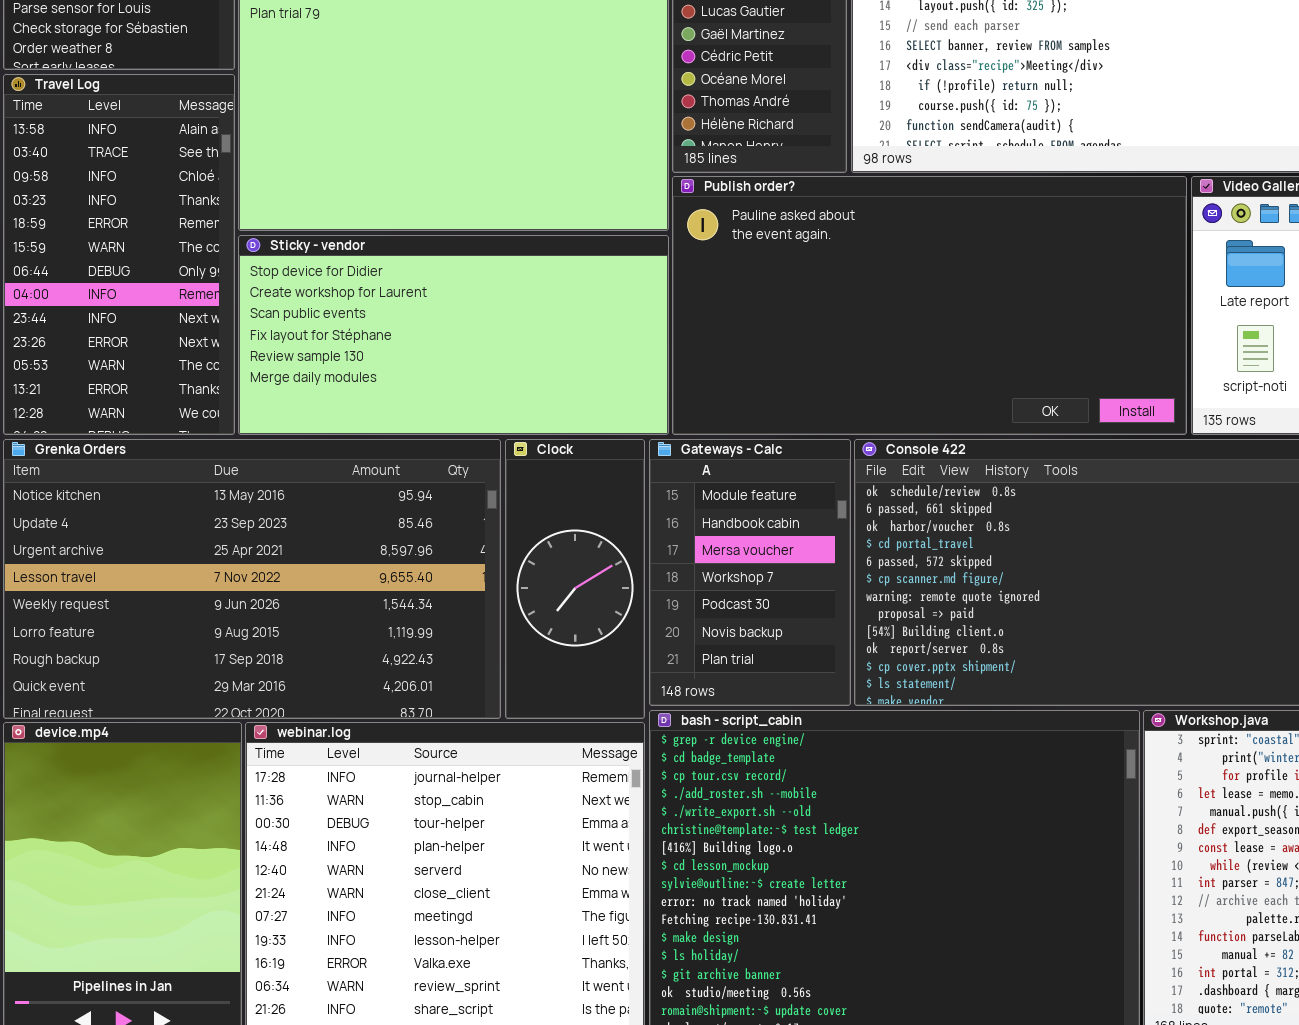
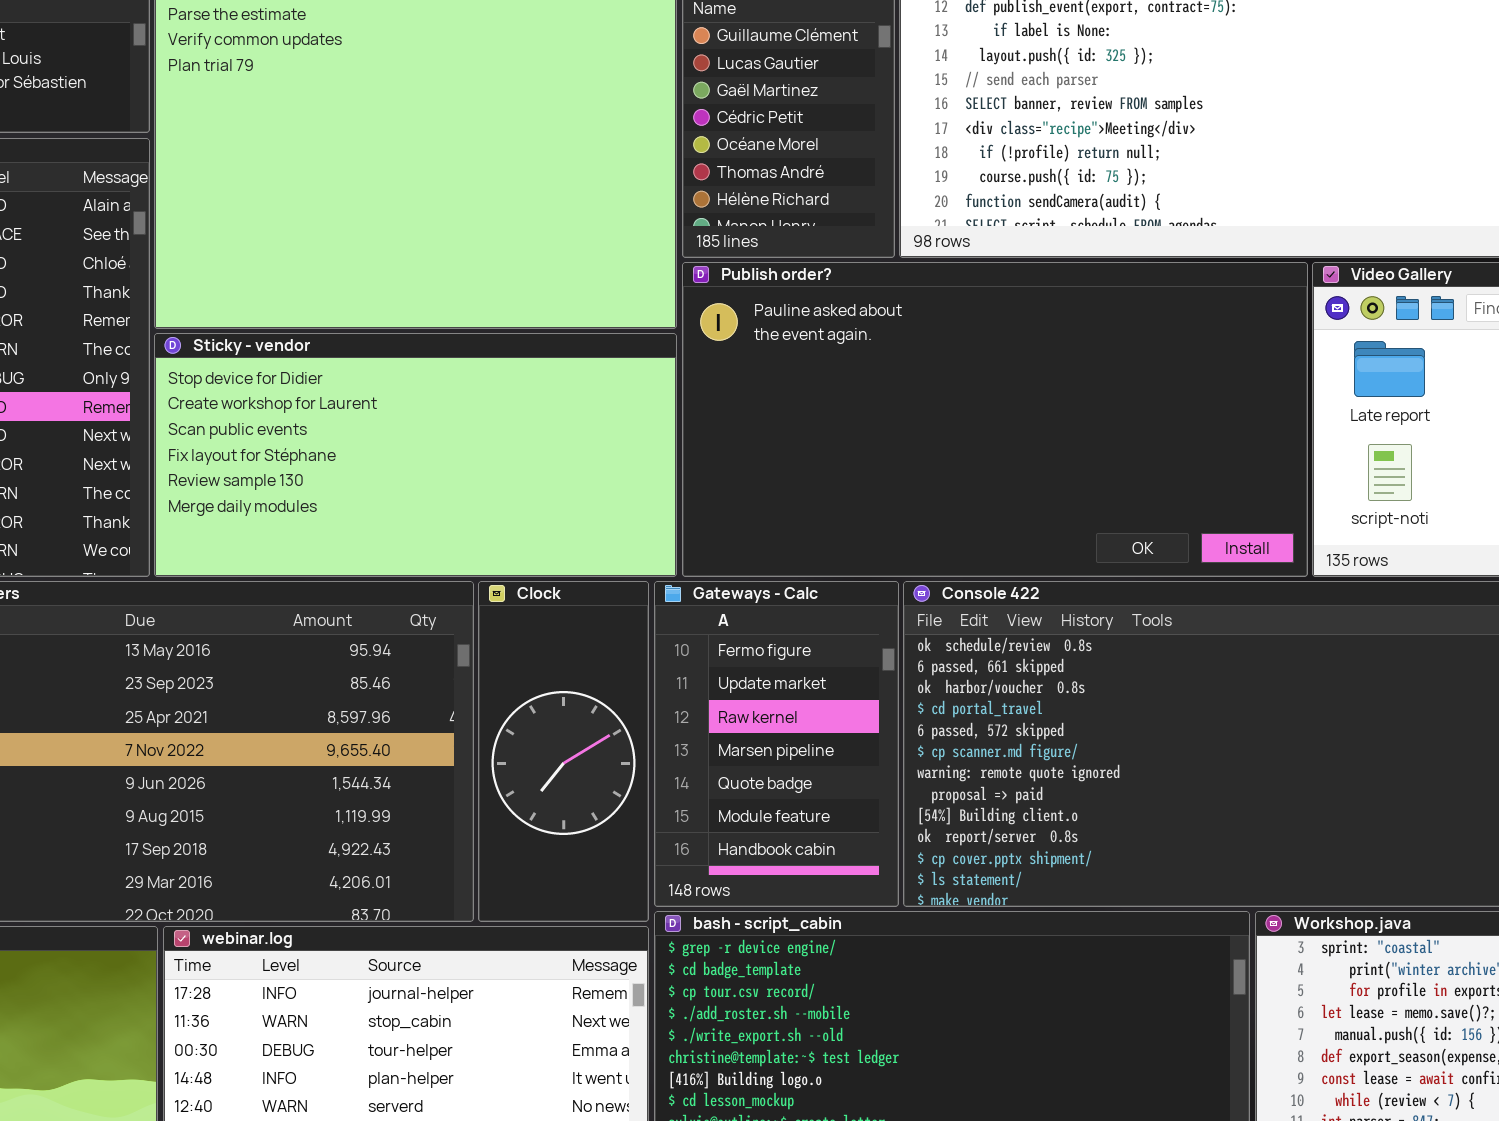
Gateways - Calc: [649,439,851,706] -> [654,581,899,907], scrolled up 5 rows

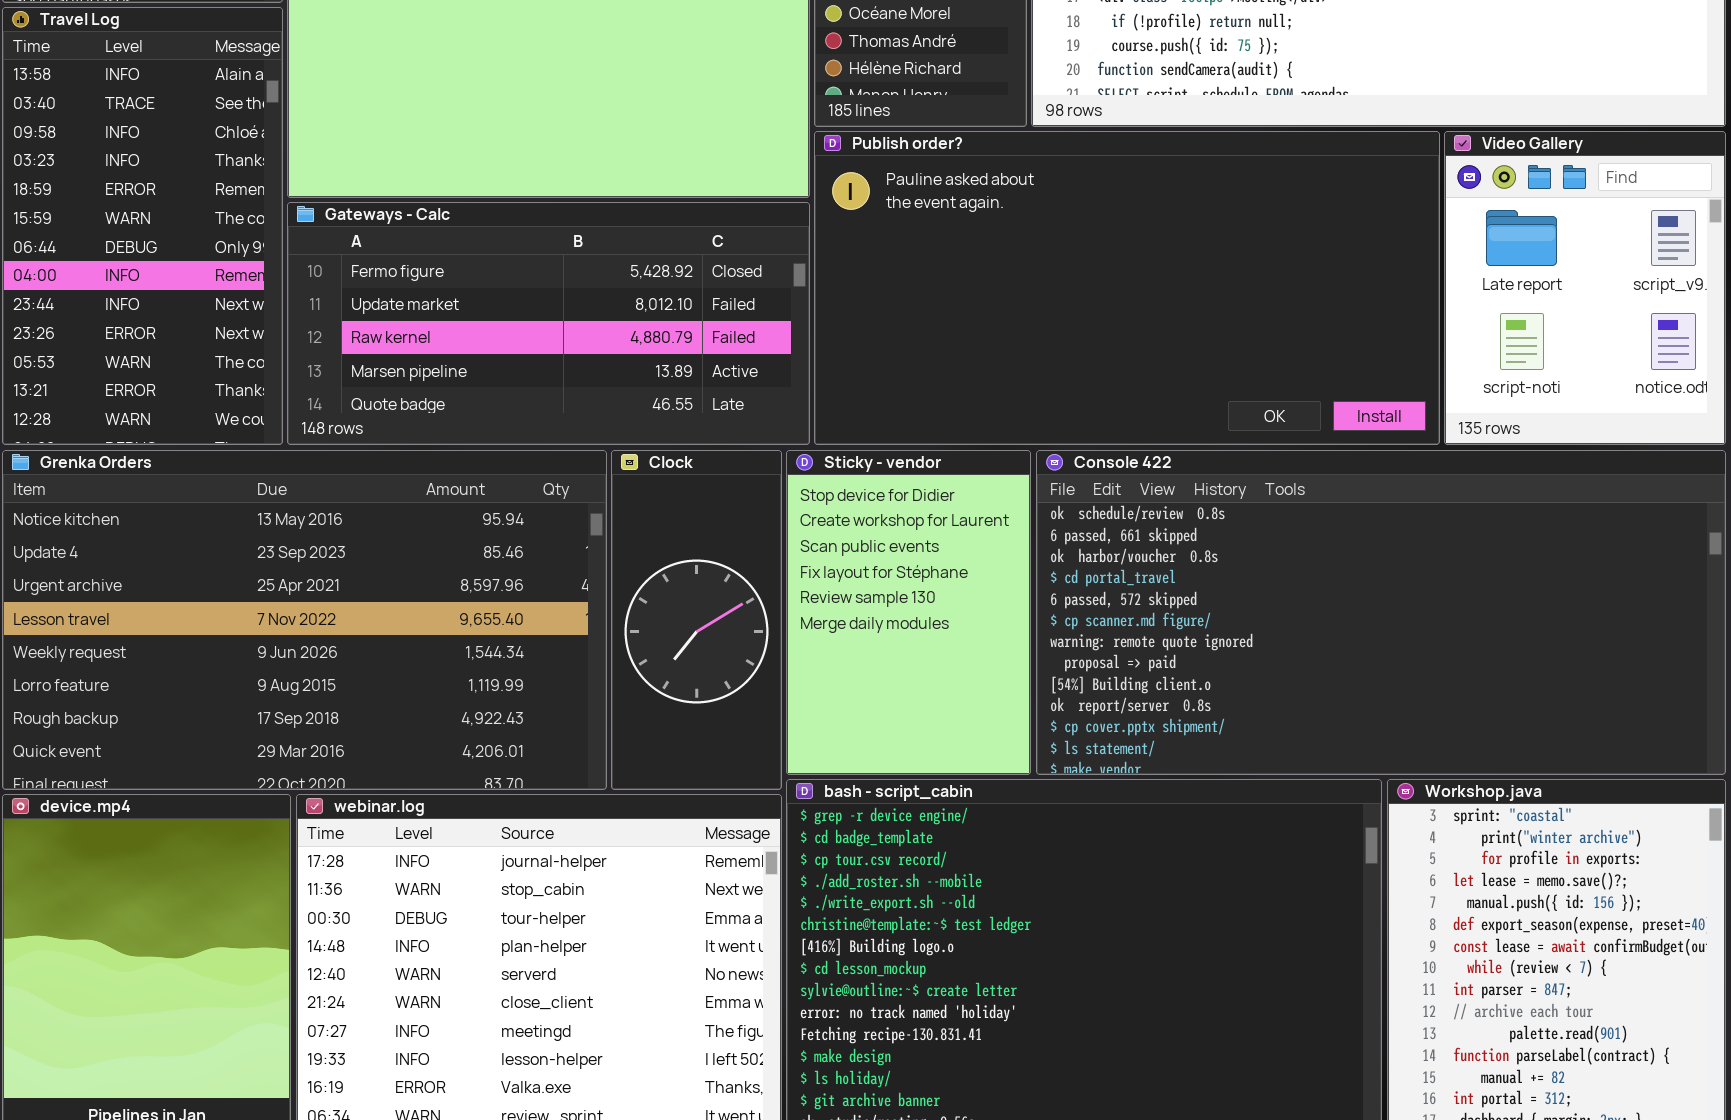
Sticky - vendor: [154,333,677,577] -> [786,450,1031,775], moved, resized
Gateways - Calc: [654,581,899,907] -> [287,202,810,445], moved, resized

